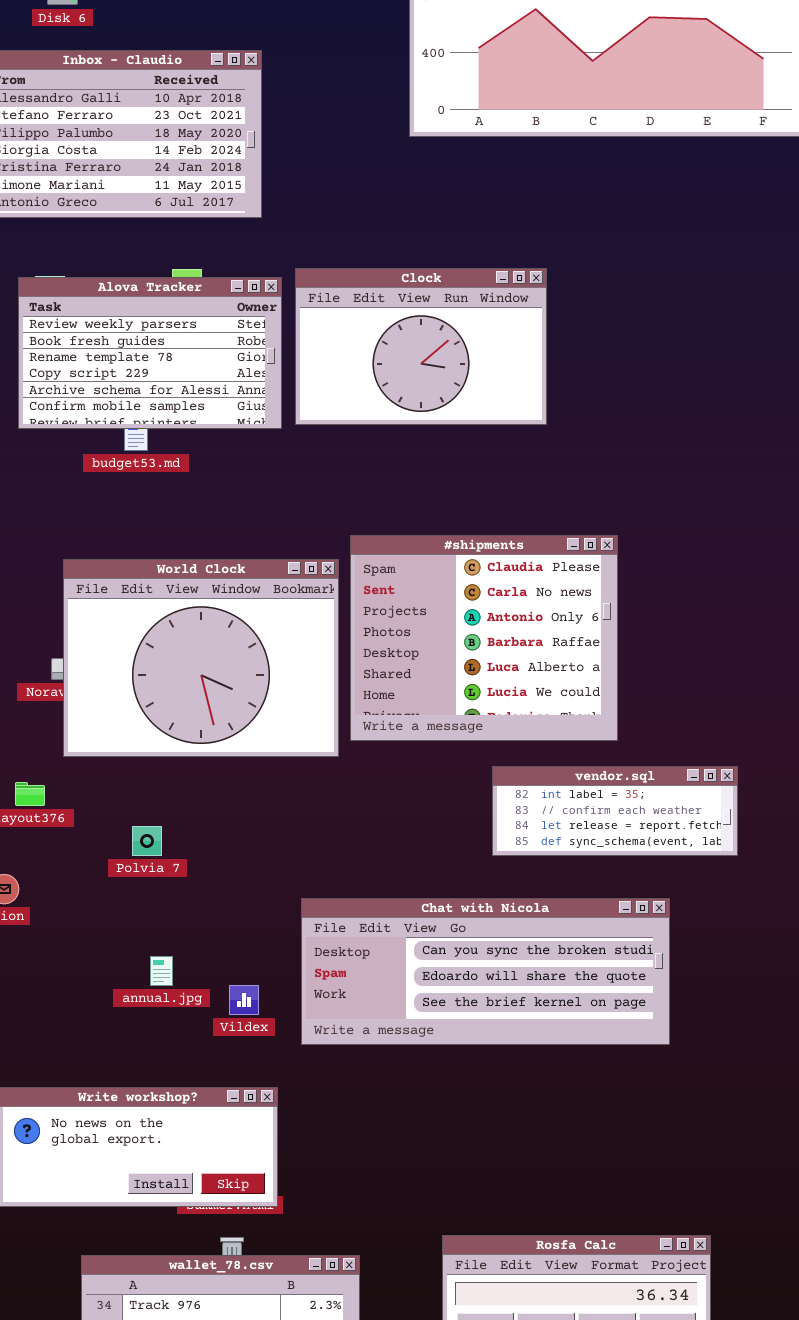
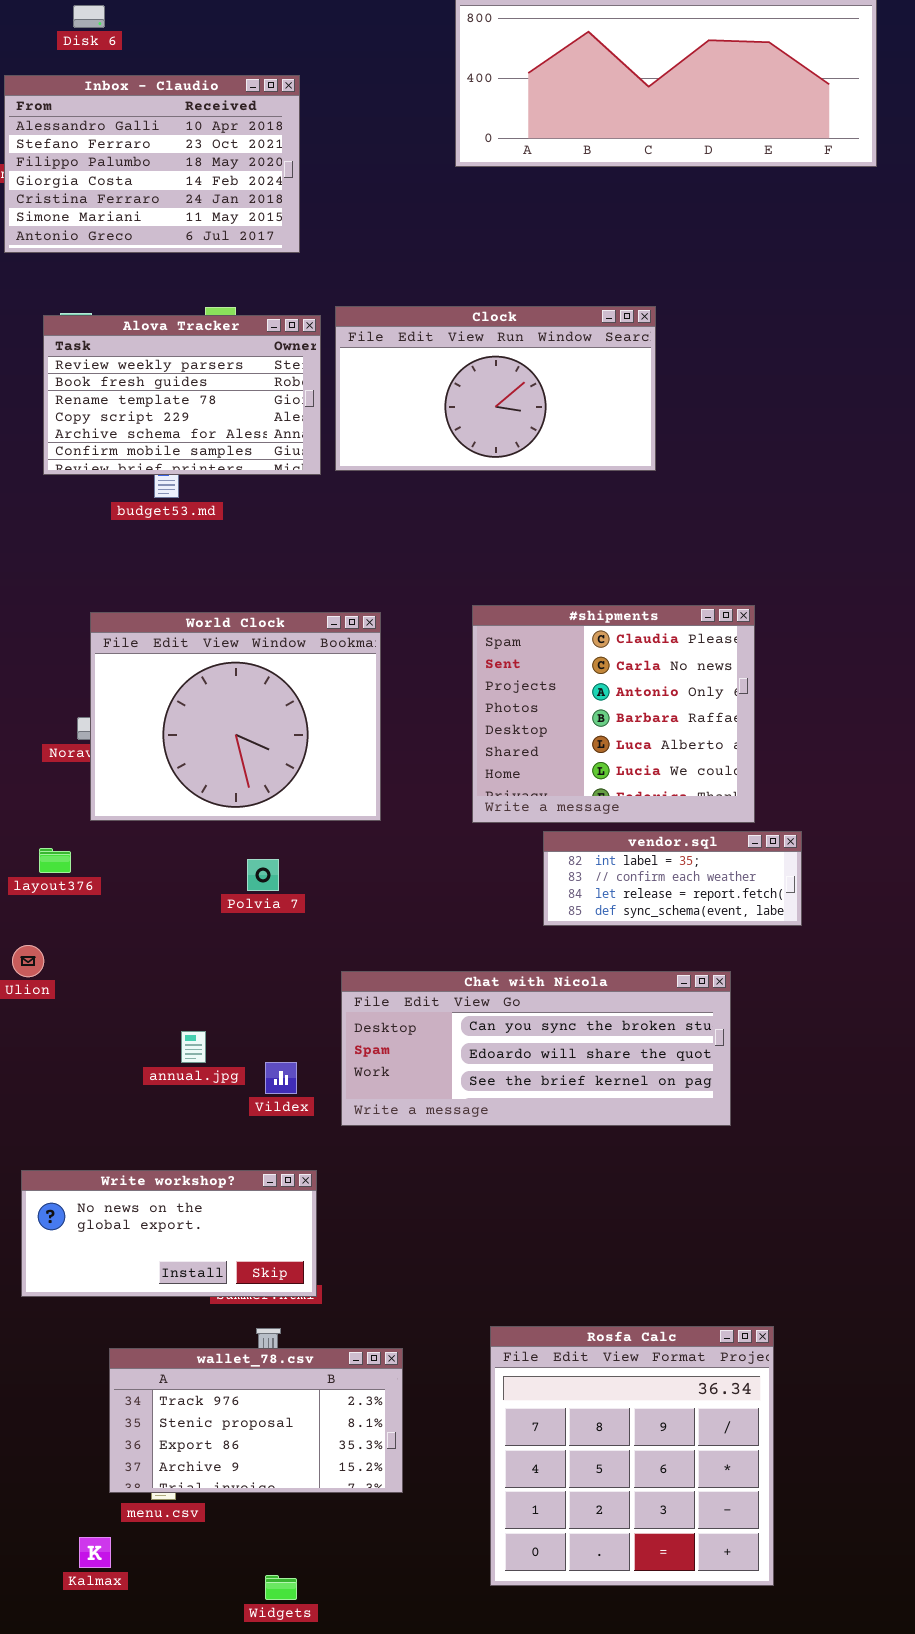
Clock: [295,268,547,425] -> [335,306,656,471], resized
#shipments: [350,535,618,741] -> [472,605,755,823], moved
Polvia 7: [132,826,162,856] -> [247,859,279,891], moved

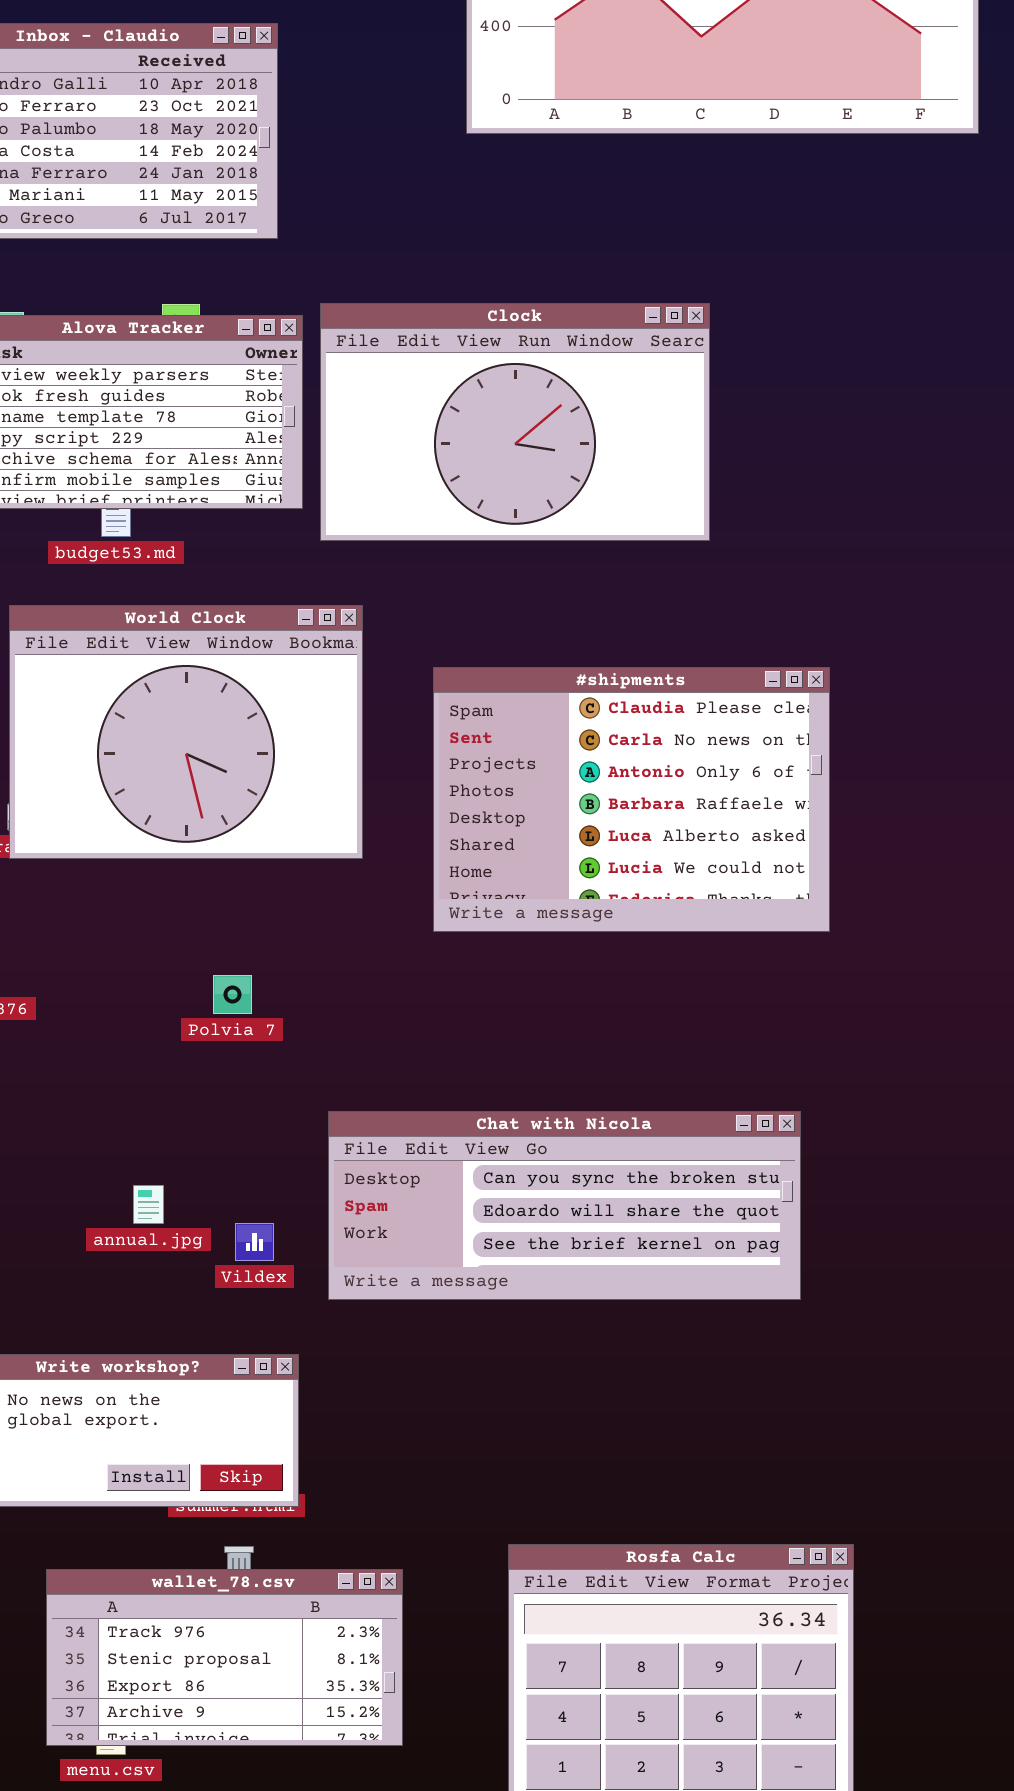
Clock: [335,306,656,471] -> [320,303,710,541], resized
#shipments: [472,605,755,823] -> [433,667,830,932], resized
World Clock: [90,612,381,821] -> [9,605,363,859], moved
vendor.sql: [543,831,802,926] -> none, closed

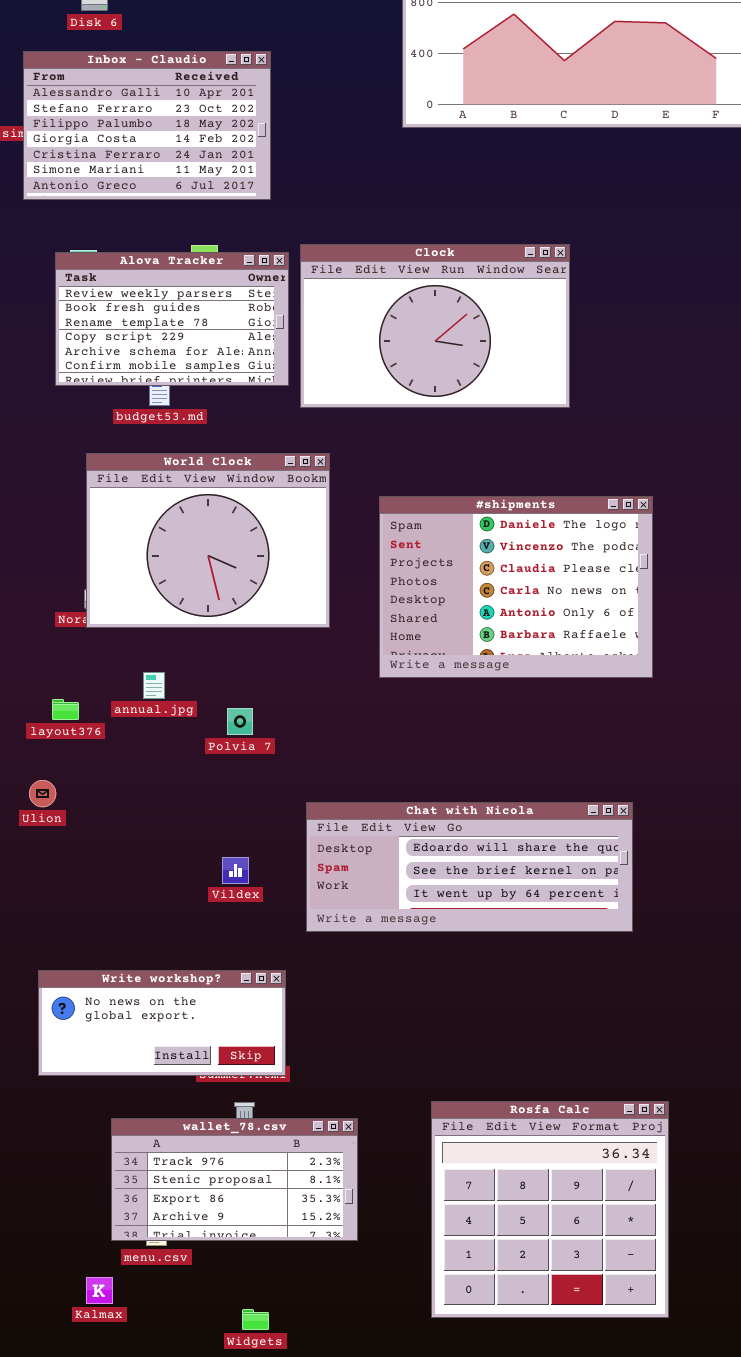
#shipments: [433,667,830,932] -> [379,496,653,678], scrolled up 2 rows
Chat with Nicola: [328,1111,801,1300] -> [306,802,633,932], scrolled down 1 row
annual.jpg: [133,1185,164,1224] -> [143,672,165,699], moved
Vildex: [235,1223,274,1261] -> [222,857,249,884], moved

